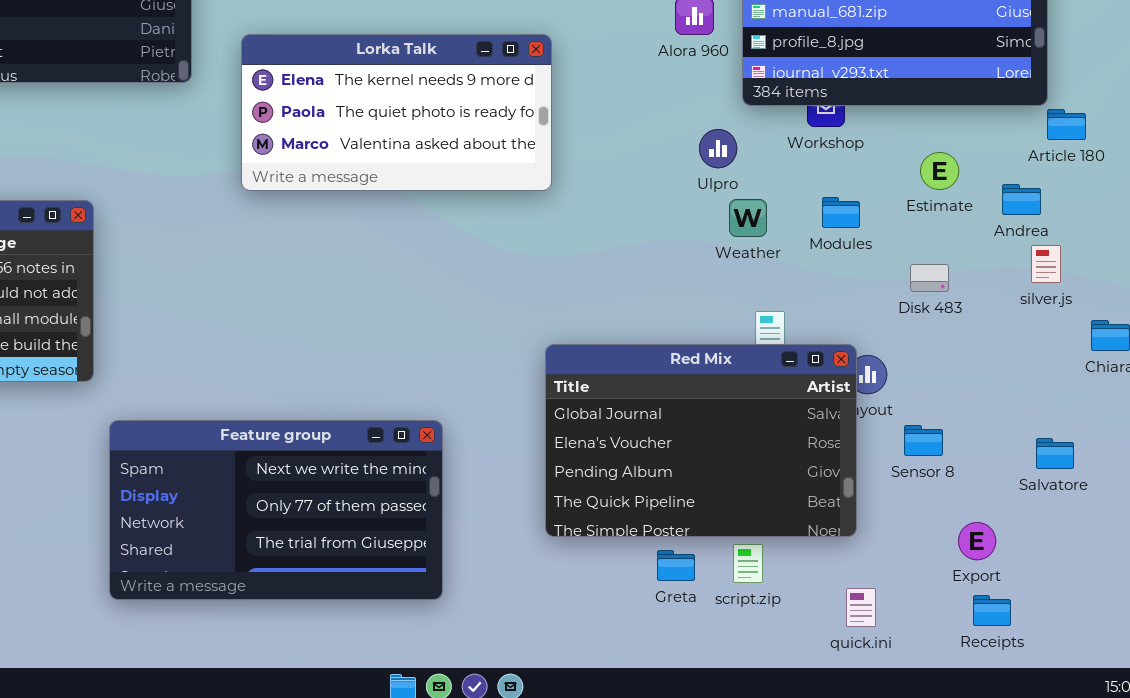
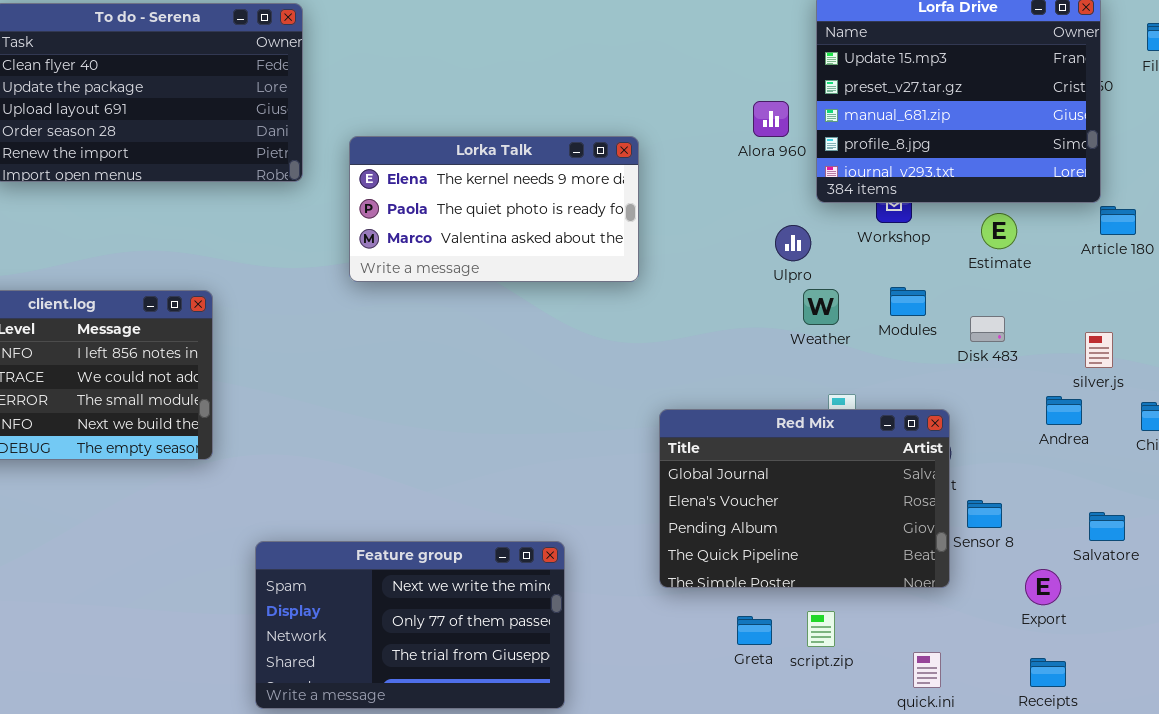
Estimate: [920,152,959,190] -> [981,213,1017,249], moved
Andrea: [1002,184,1041,215] -> [1046,396,1082,425], moved
Disk 483: [910,264,949,292] -> [970,316,1005,342], moved
Red Mix: [545,344,857,537] -> [659,409,950,588], moved
Feature group: [109,420,443,600] -> [255,541,565,709], moved
Export: [958,522,996,560] -> [1025,569,1061,605], moved

